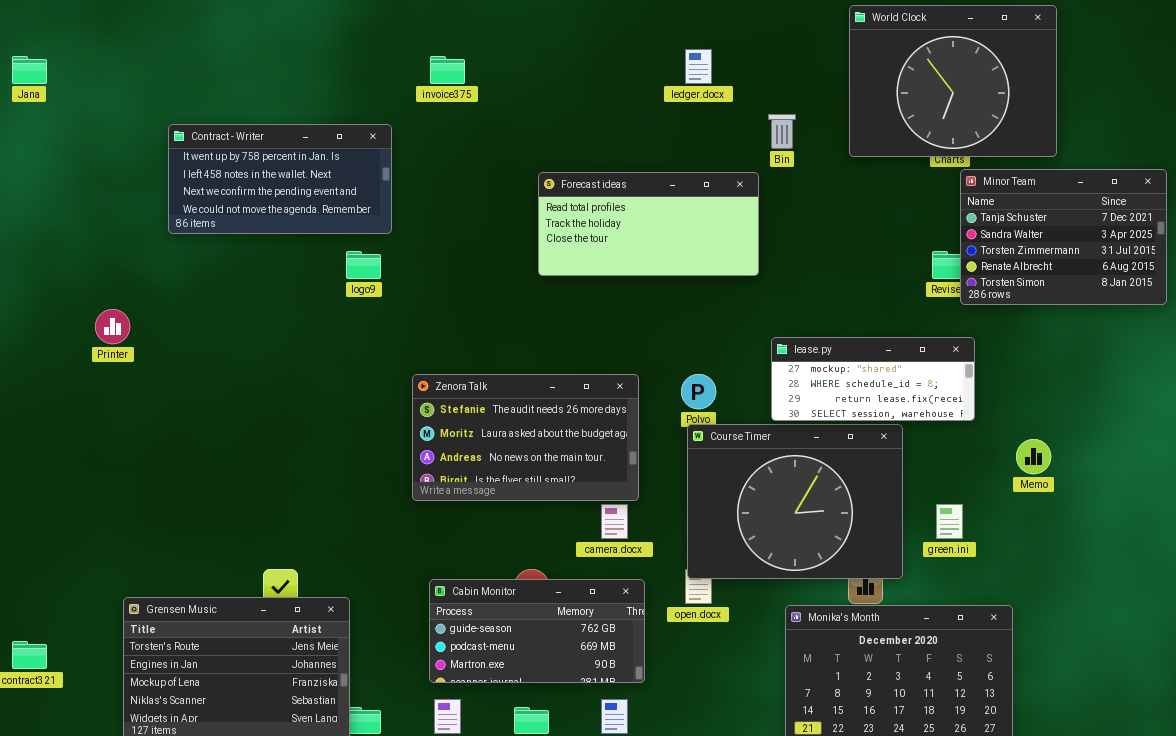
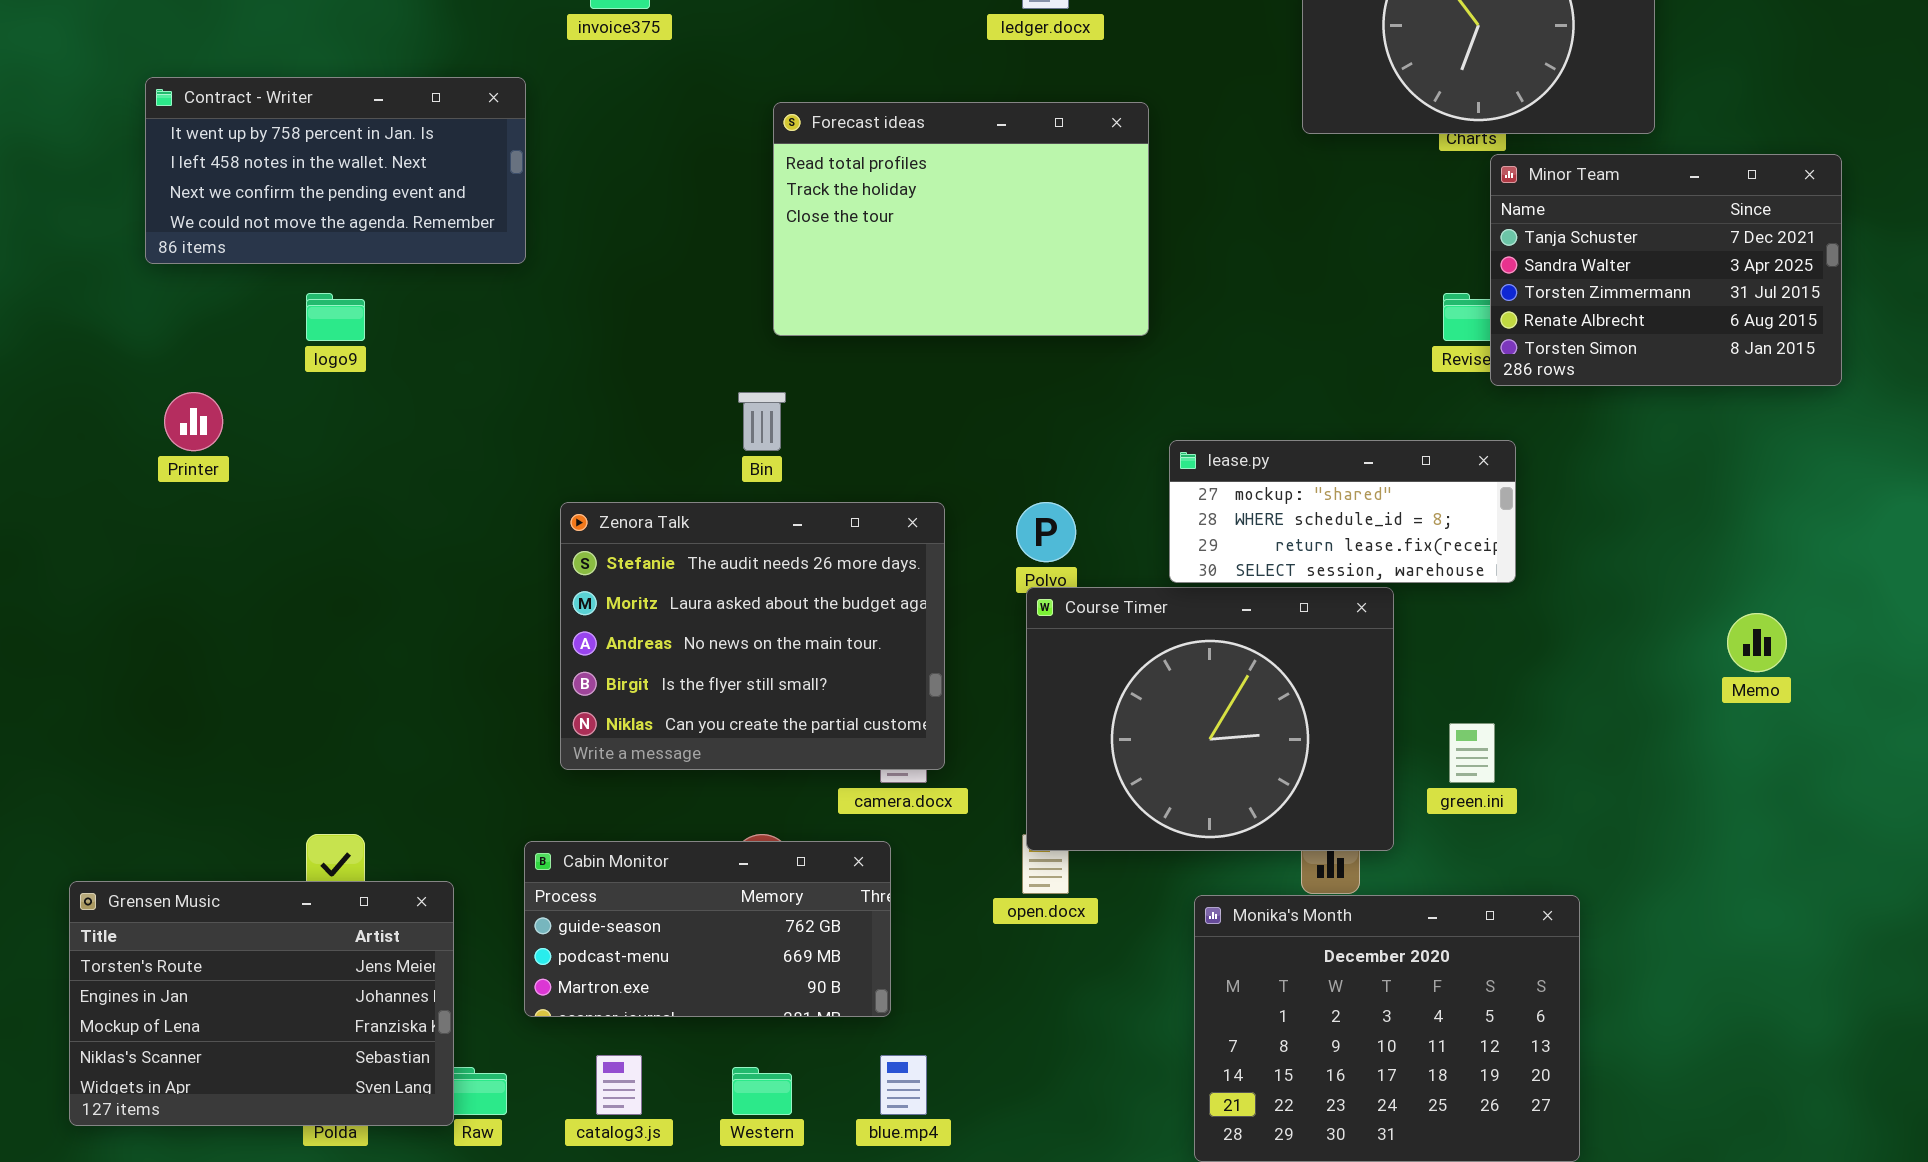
Bin: [768,114,796,149] -> [738,392,786,451], moved
Forecast ideas: [538,172,759,276] -> [773,102,1149,336], resized
logo9: [346,251,381,279] -> [306,293,365,341], moved
Printer: [95,309,130,344] -> [164,392,223,451], moved
Zenora Talk: [412,374,639,501] -> [560,502,945,770], resized
Memo: [1016,439,1051,474] -> [1727,613,1787,672], moved
Cabin Monitor: [429,579,645,683] -> [524,841,891,1017], moved

